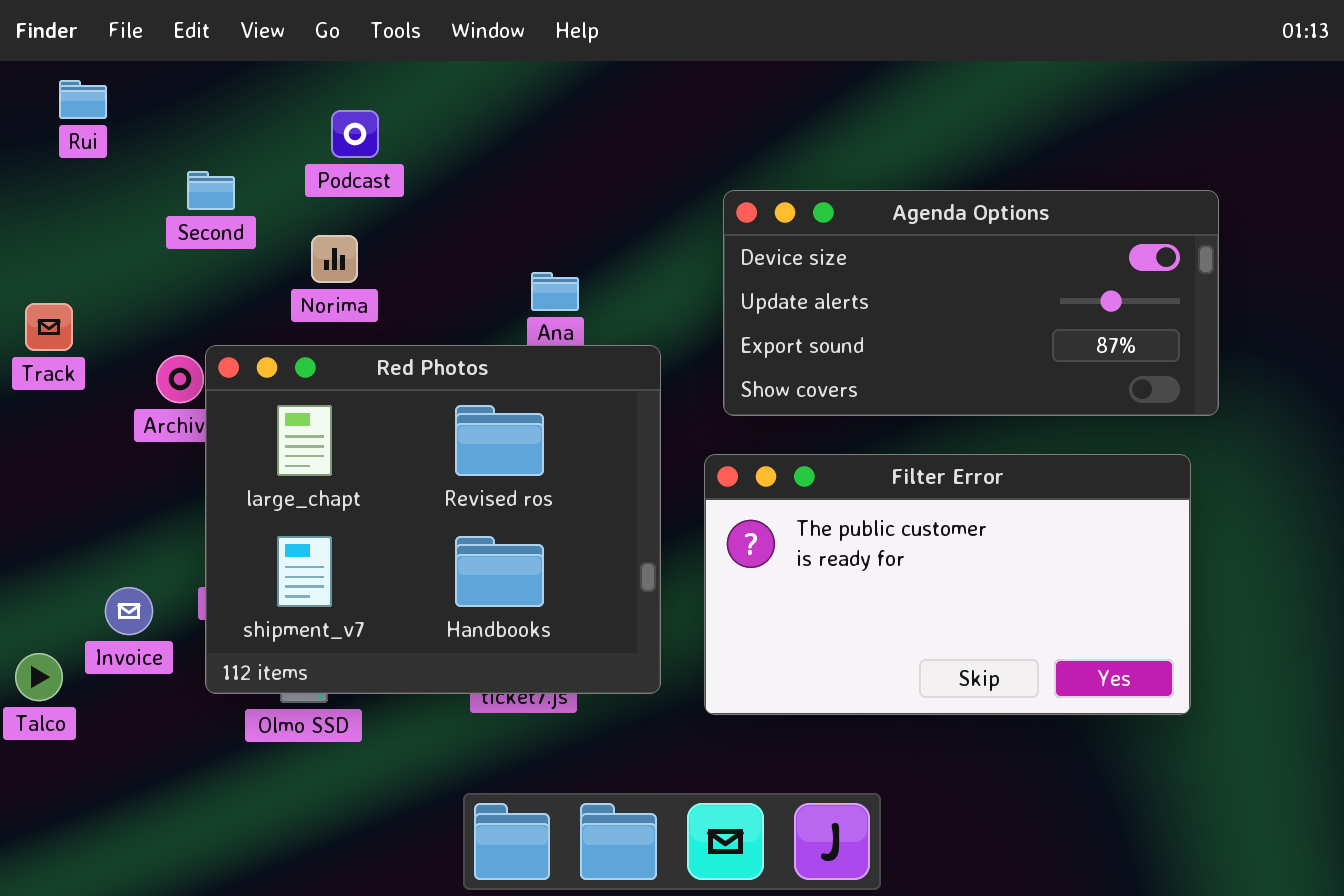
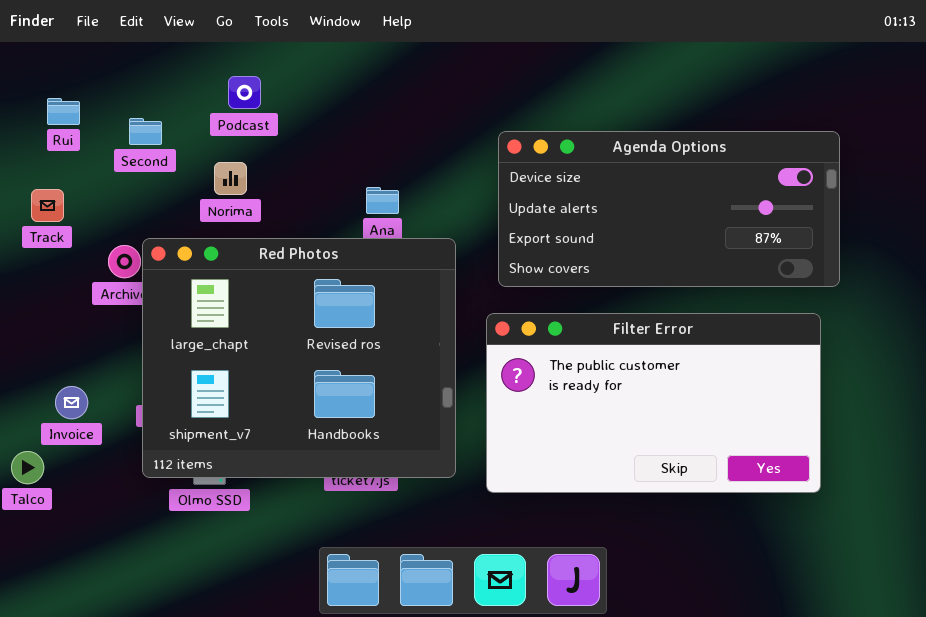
Rui: [59,80,107,119] -> [47,98,80,125], moved
Track: [25,303,73,351] -> [31,189,64,222], moved
Invoice: [105,587,153,635] -> [55,386,88,419], moved

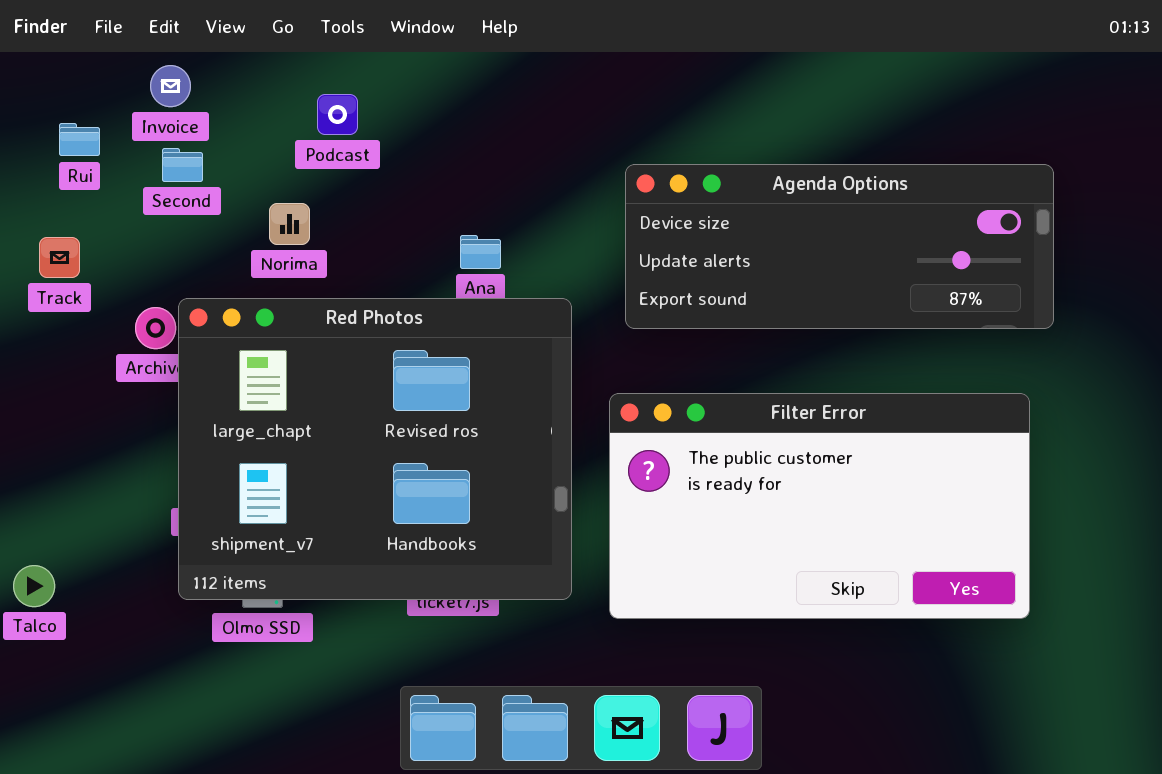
Podcast: [228,76,261,109] -> [317,94,358,135], moved
Agenda Options: [498,131,840,287] -> [625,164,1054,329], resized
Invoice: [55,386,88,419] -> [150,65,191,107], moved

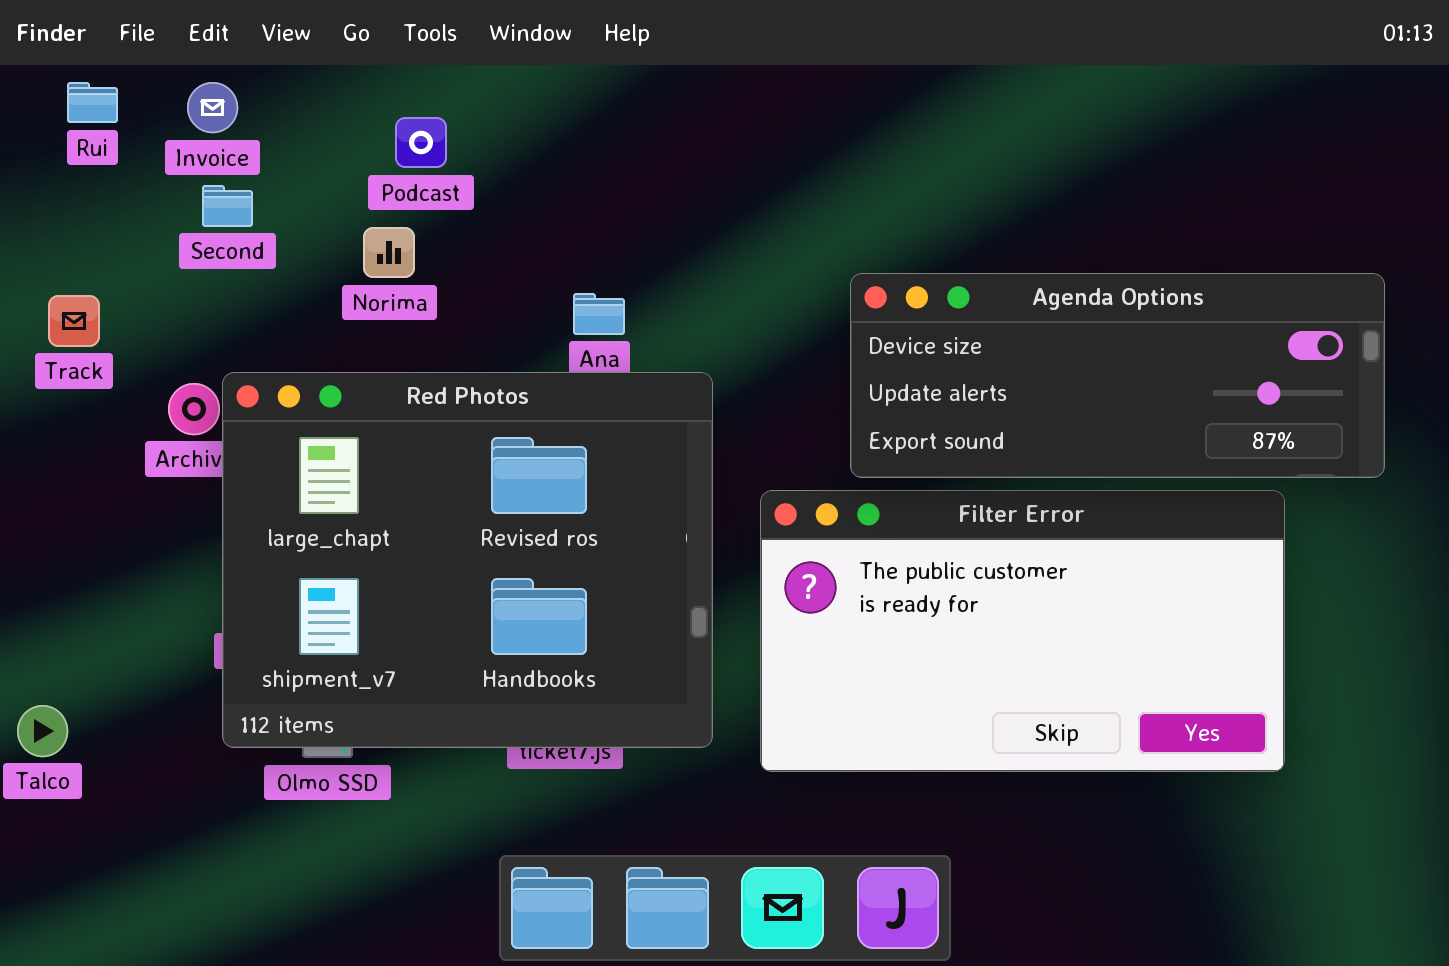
Rui: [59,123,100,156] -> [67,82,118,123], moved
Agenda Options: [625,164,1054,329] -> [850,273,1385,478], moved
Norima: [269,203,310,245] -> [363,227,415,278], moved

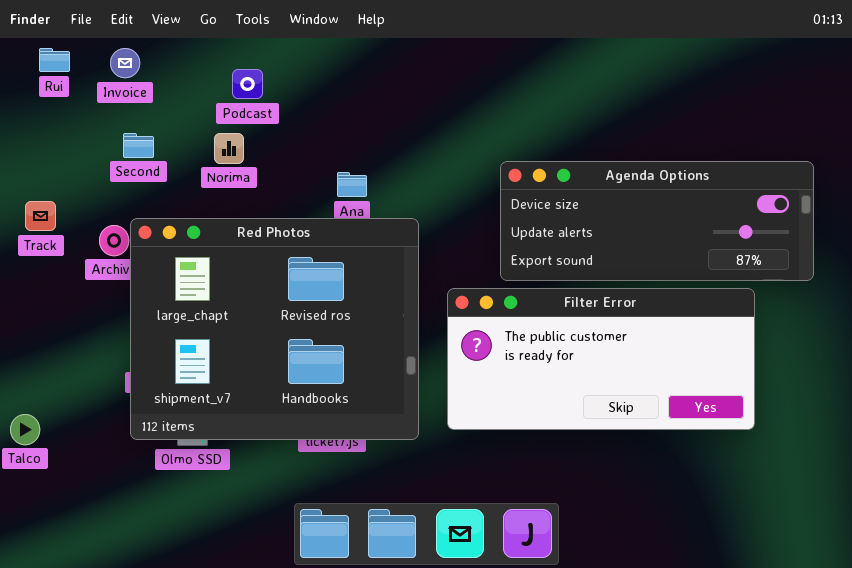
Second: [202,185,253,227] -> [123,133,154,158], moved
Track: [48,295,100,347] -> [25,201,56,231], moved
Filter Error: [760,490,1285,772] -> [447,288,755,430], resized

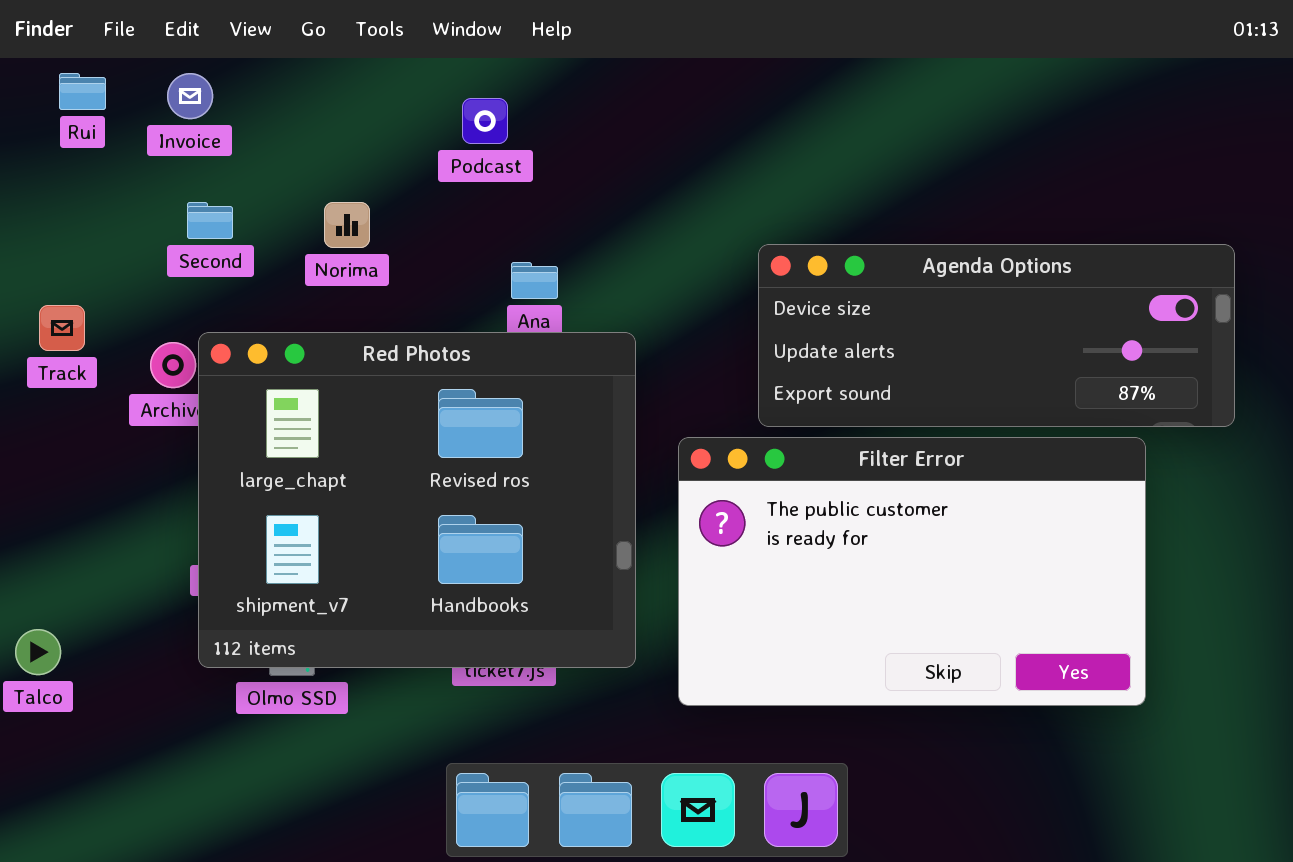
Podcast: [232,69,263,99] -> [462,98,508,144], moved
Filter Error: [447,288,755,430] -> [678,437,1146,706], resized

